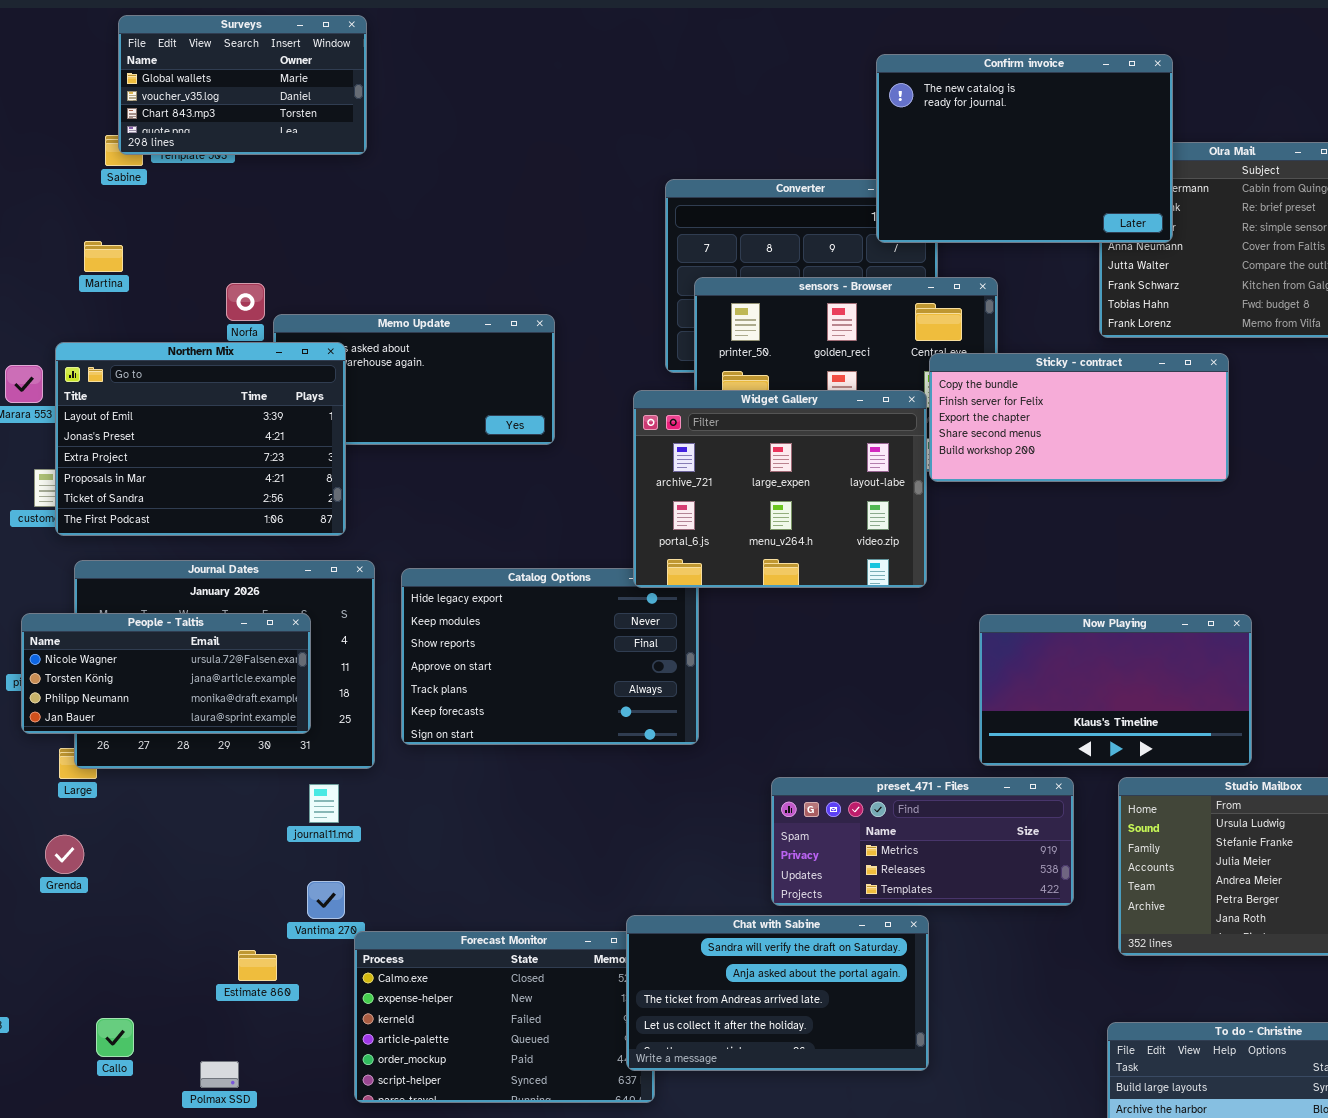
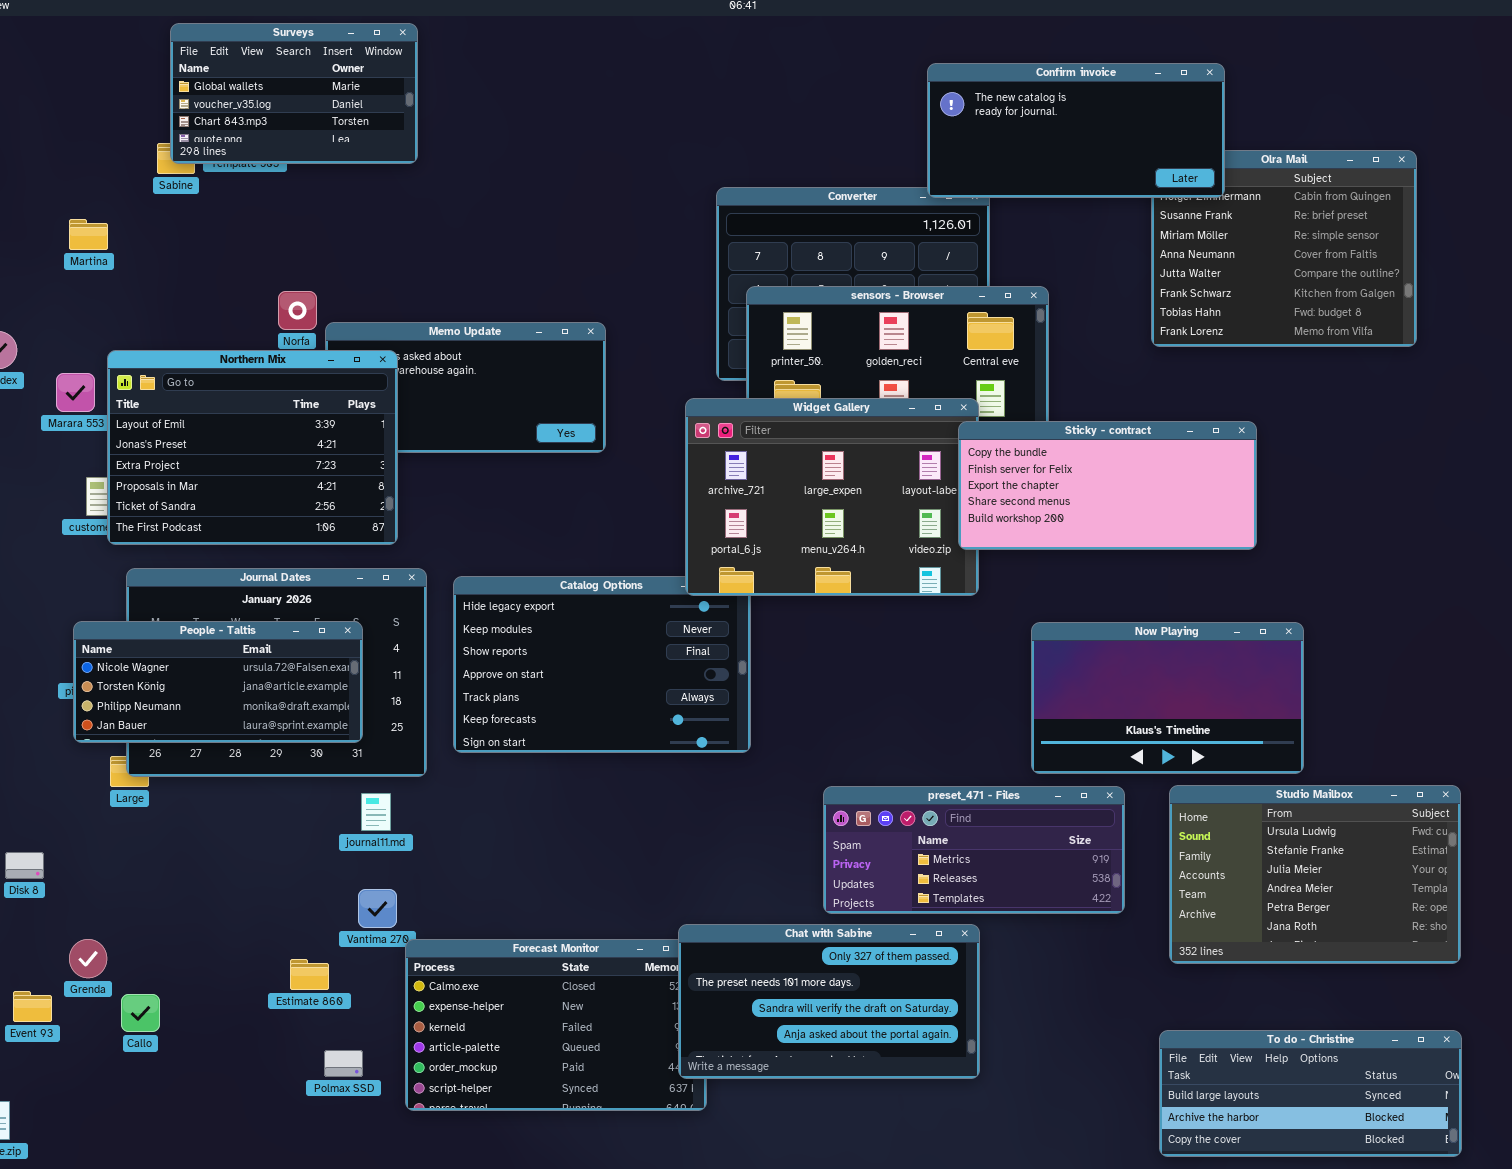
Confirm invoice: [876,54,1173,243] -> [927,63,1225,198], resized
Martina: [84,241,123,272] -> [69,219,108,250], moved
Sticky - contract: [929,353,1229,482] -> [958,421,1257,550], moved
Grenda: [45,835,84,874] -> [69,939,107,978], moved
Chat with Sabine: [626,915,929,1071] -> [678,924,980,1079], scrolled up 2 rows
Callo: [96,1018,134,1057] -> [121,994,160,1032], moved
Polmax SSD: [200,1061,239,1088] -> [324,1050,363,1077], moved

